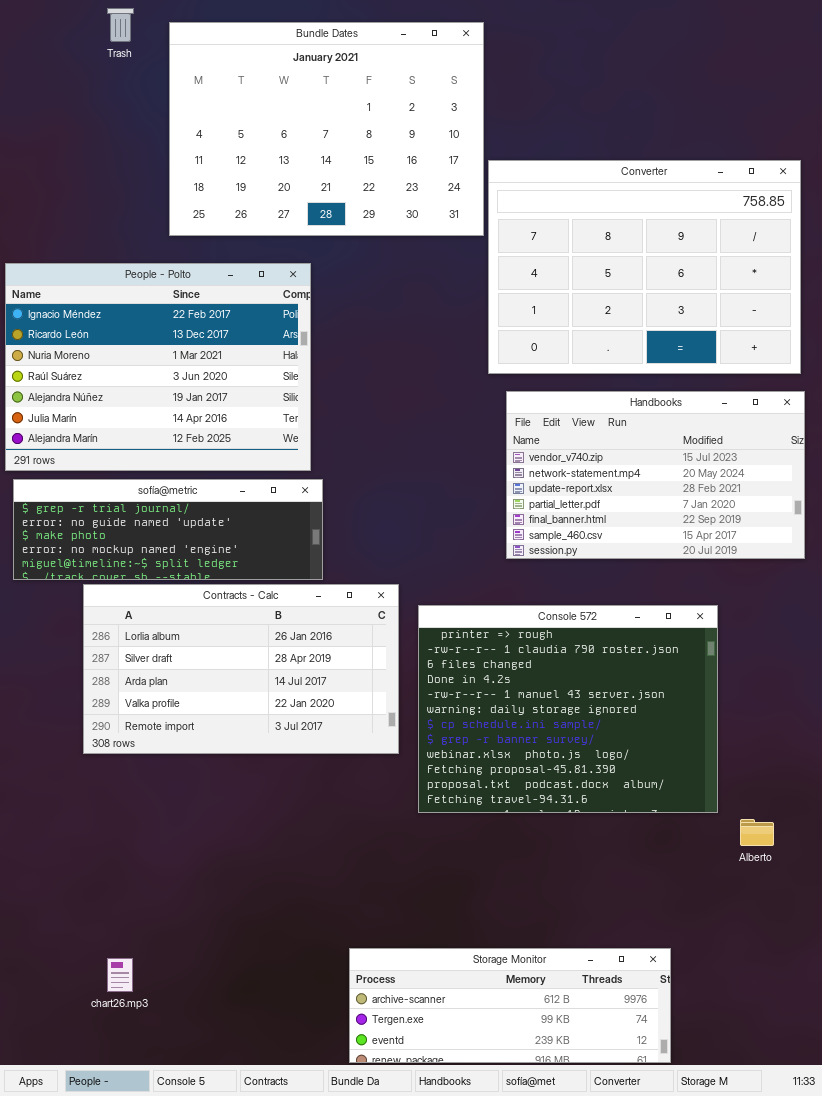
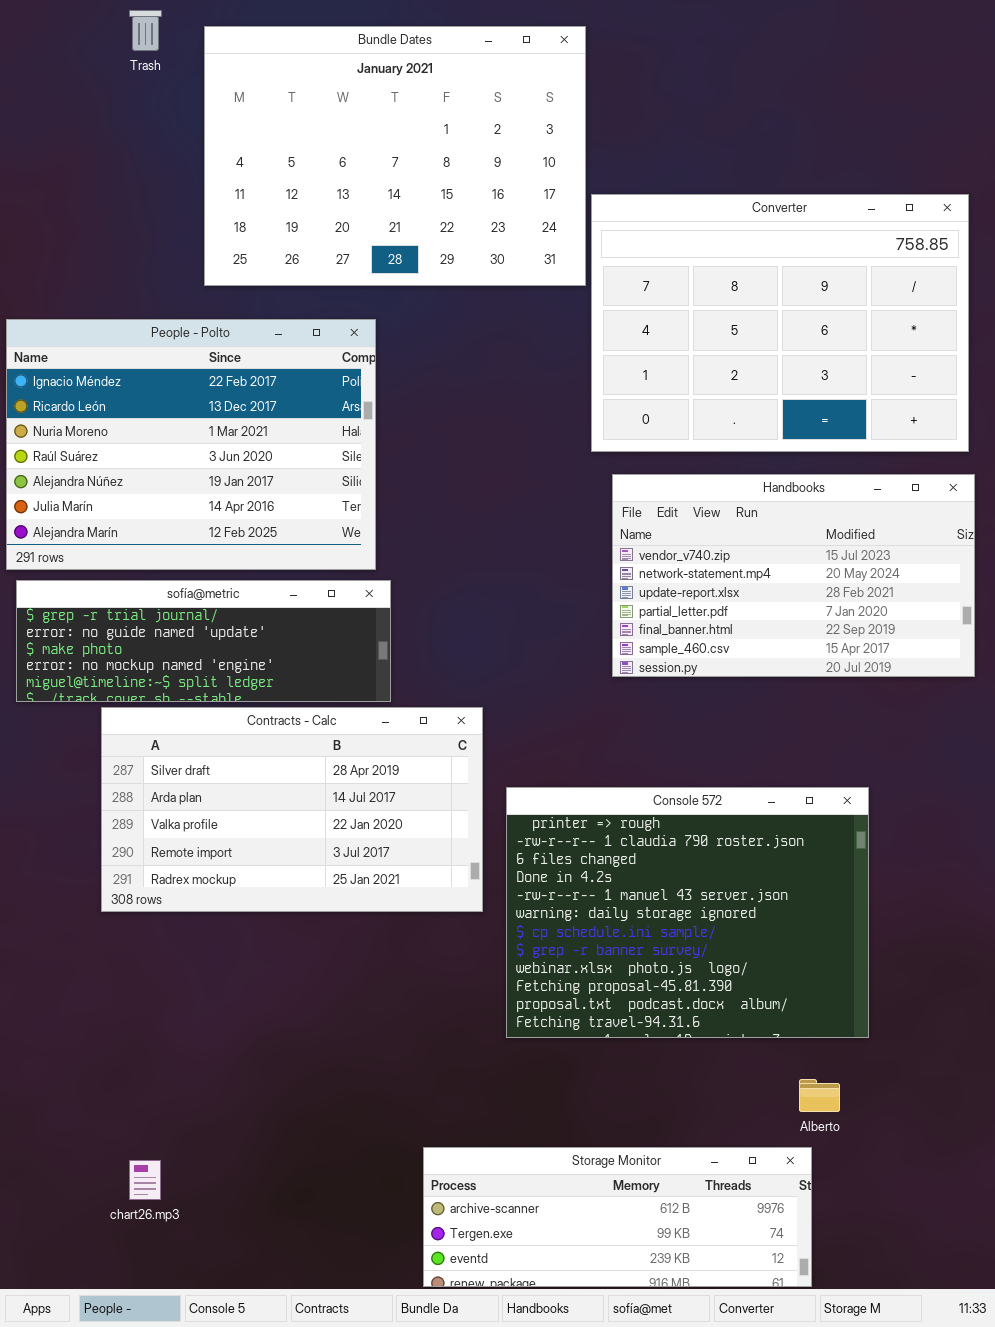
Contracts - Calc: [83,584,399,754] -> [101,707,483,912], scrolled down 1 row
Console 572: [418,605,718,813] -> [506,787,869,1038], moved
Alberto: [740,819,774,846] -> [799,1079,840,1112], moved

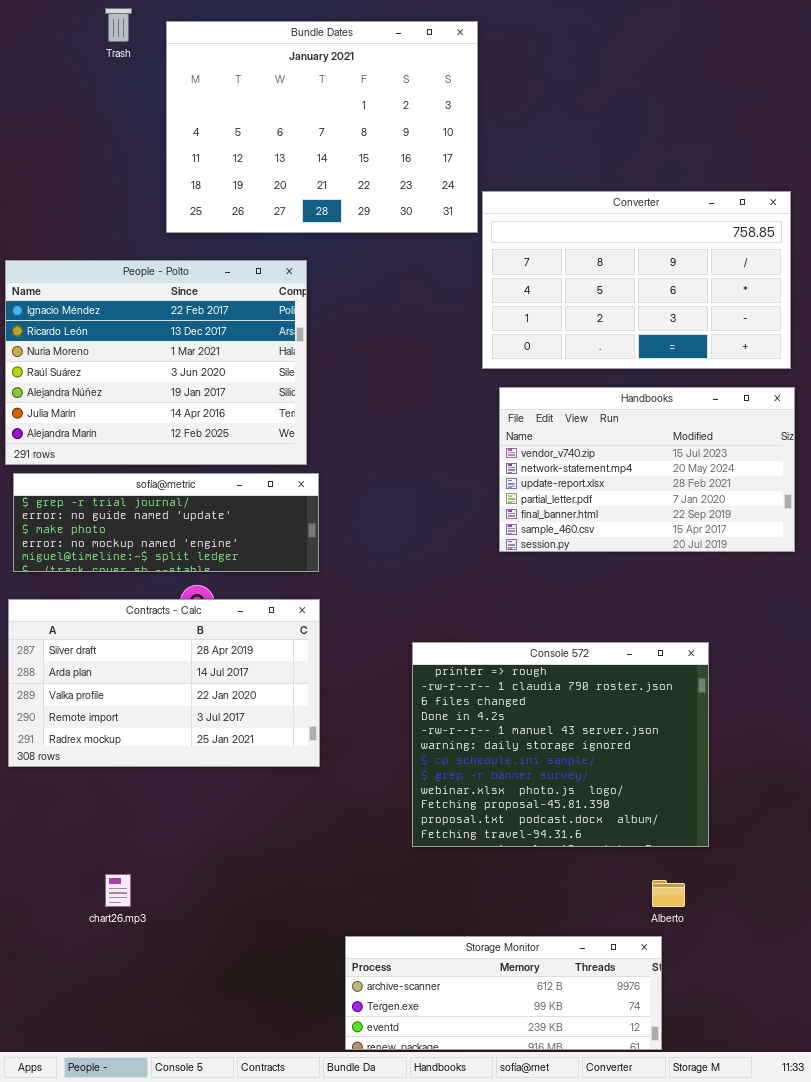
Converter: [591,194,969,452] -> [482,191,791,369], resized
Contracts - Calc: [101,707,483,912] -> [8,599,320,767], moved
chart26.mp3: [129,1160,161,1200] -> [105,874,131,907], moved

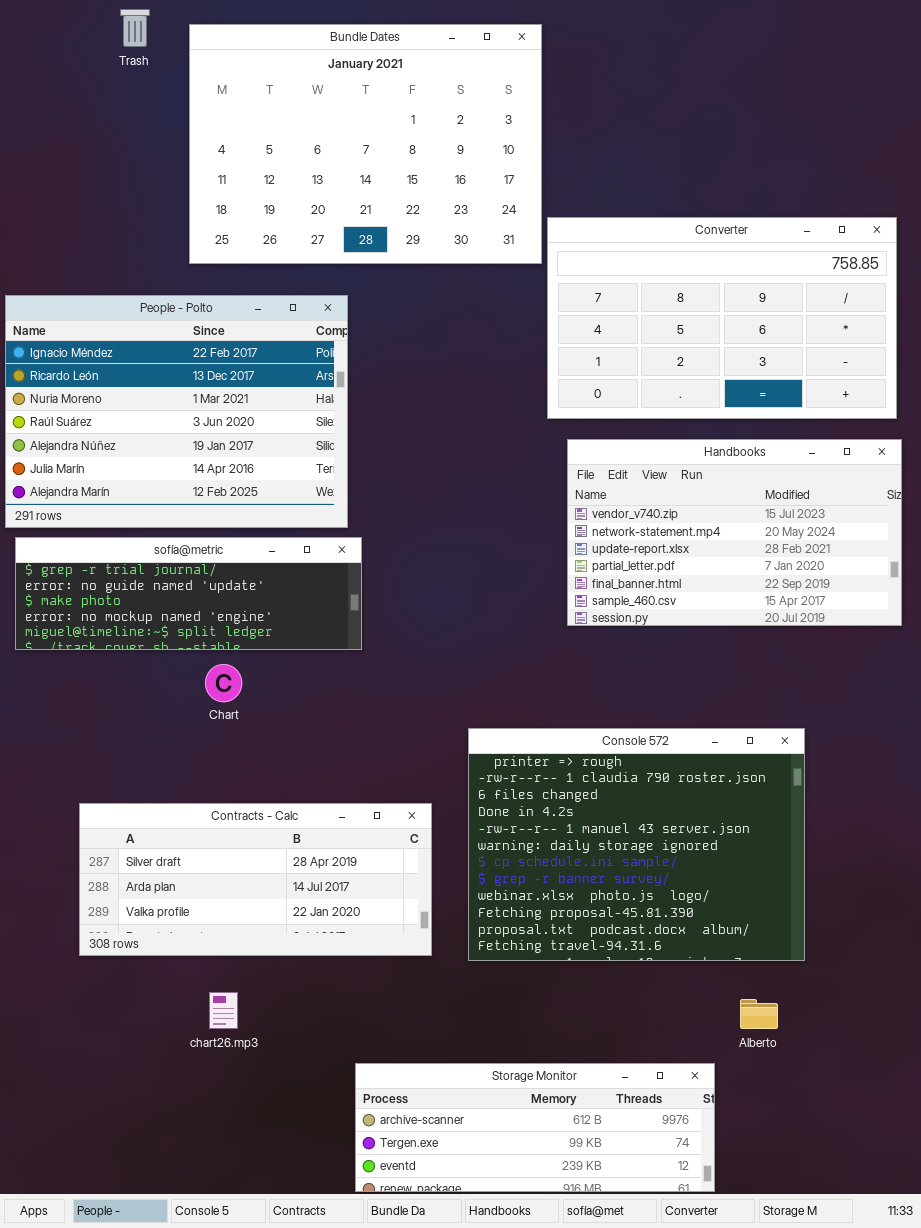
Contracts - Calc: [8,599,320,767] -> [79,803,432,956], moved, resized
chart26.mp3: [105,874,131,907] -> [209,992,238,1029], moved
Storage Monitor: [345,936,662,1050] -> [355,1063,715,1192], moved

